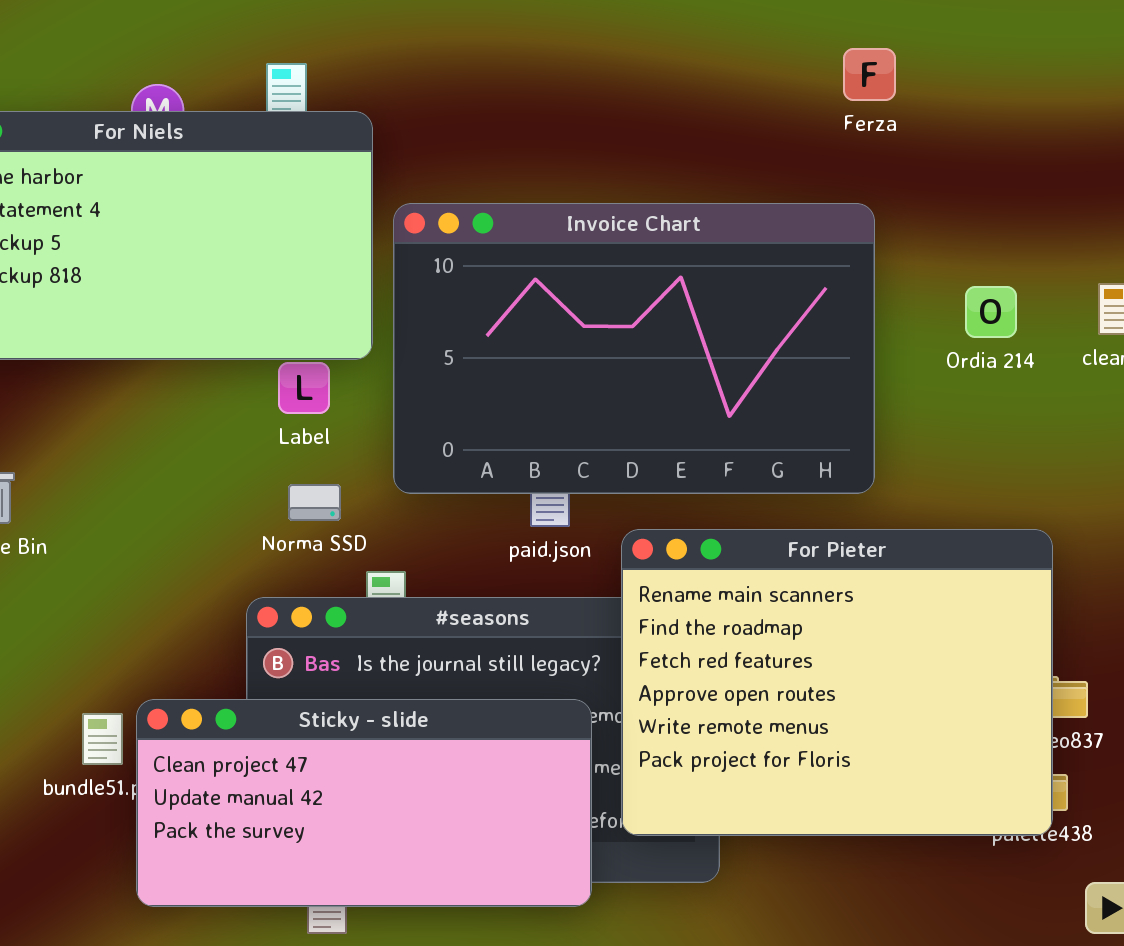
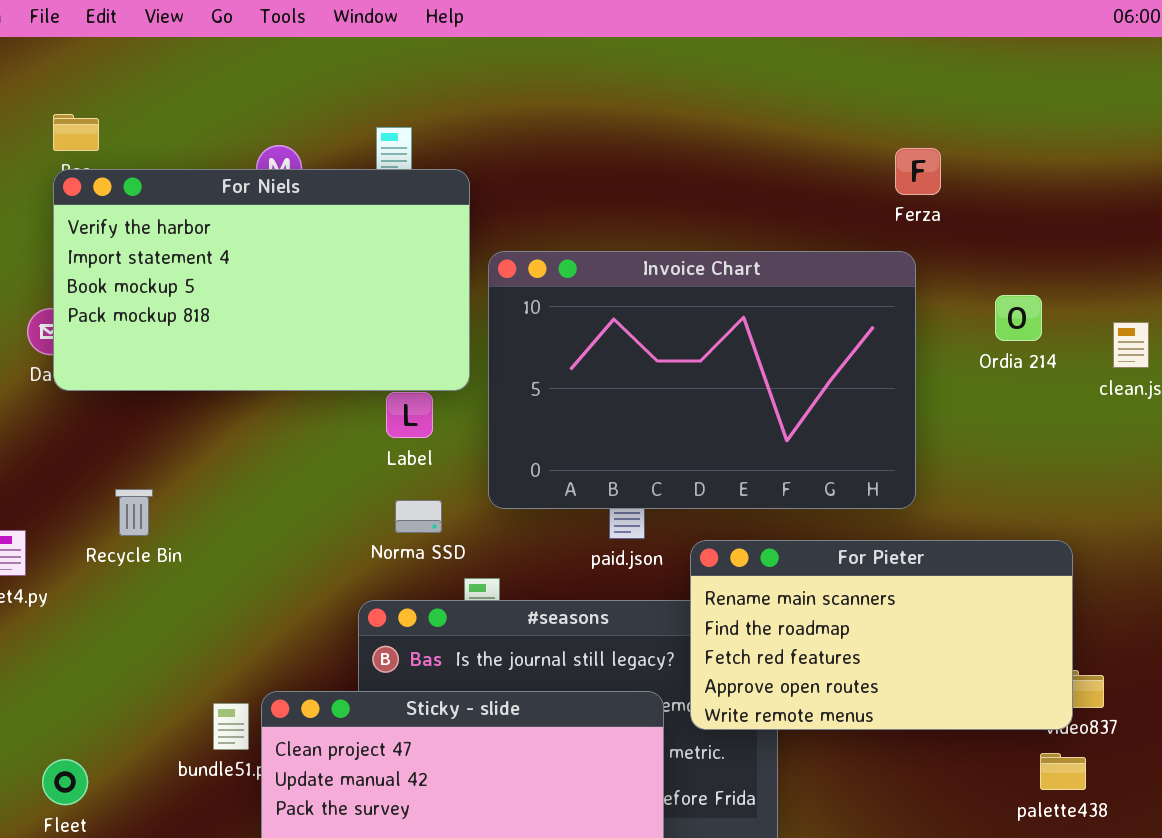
Ferza: [843,48,896,101] -> [895,148,941,195], moved
Ordia 214: [965,286,1017,338] -> [995,295,1042,341], moved
For Pieter: [621,529,1053,836] -> [690,540,1073,730], resized

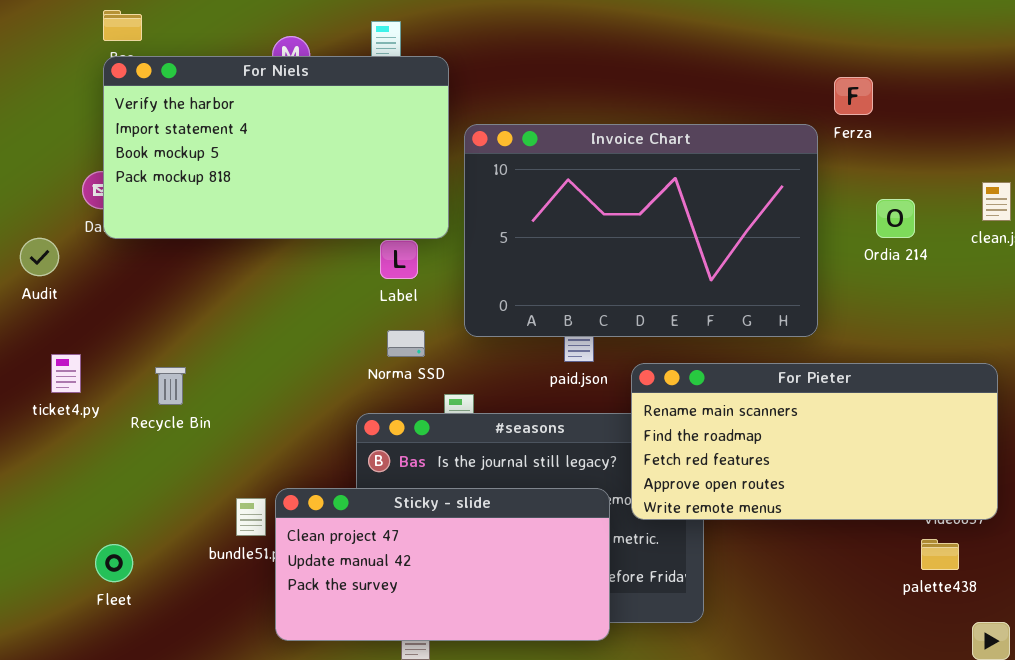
Ferza: [895,148,941,195] -> [834,77,873,115], moved
Ordia 214: [995,295,1042,341] -> [876,199,915,238], moved
Recycle Bin: [115,489,153,536] -> [155,367,186,405], moved
For Pieter: [690,540,1073,730] -> [631,363,998,520], resized

